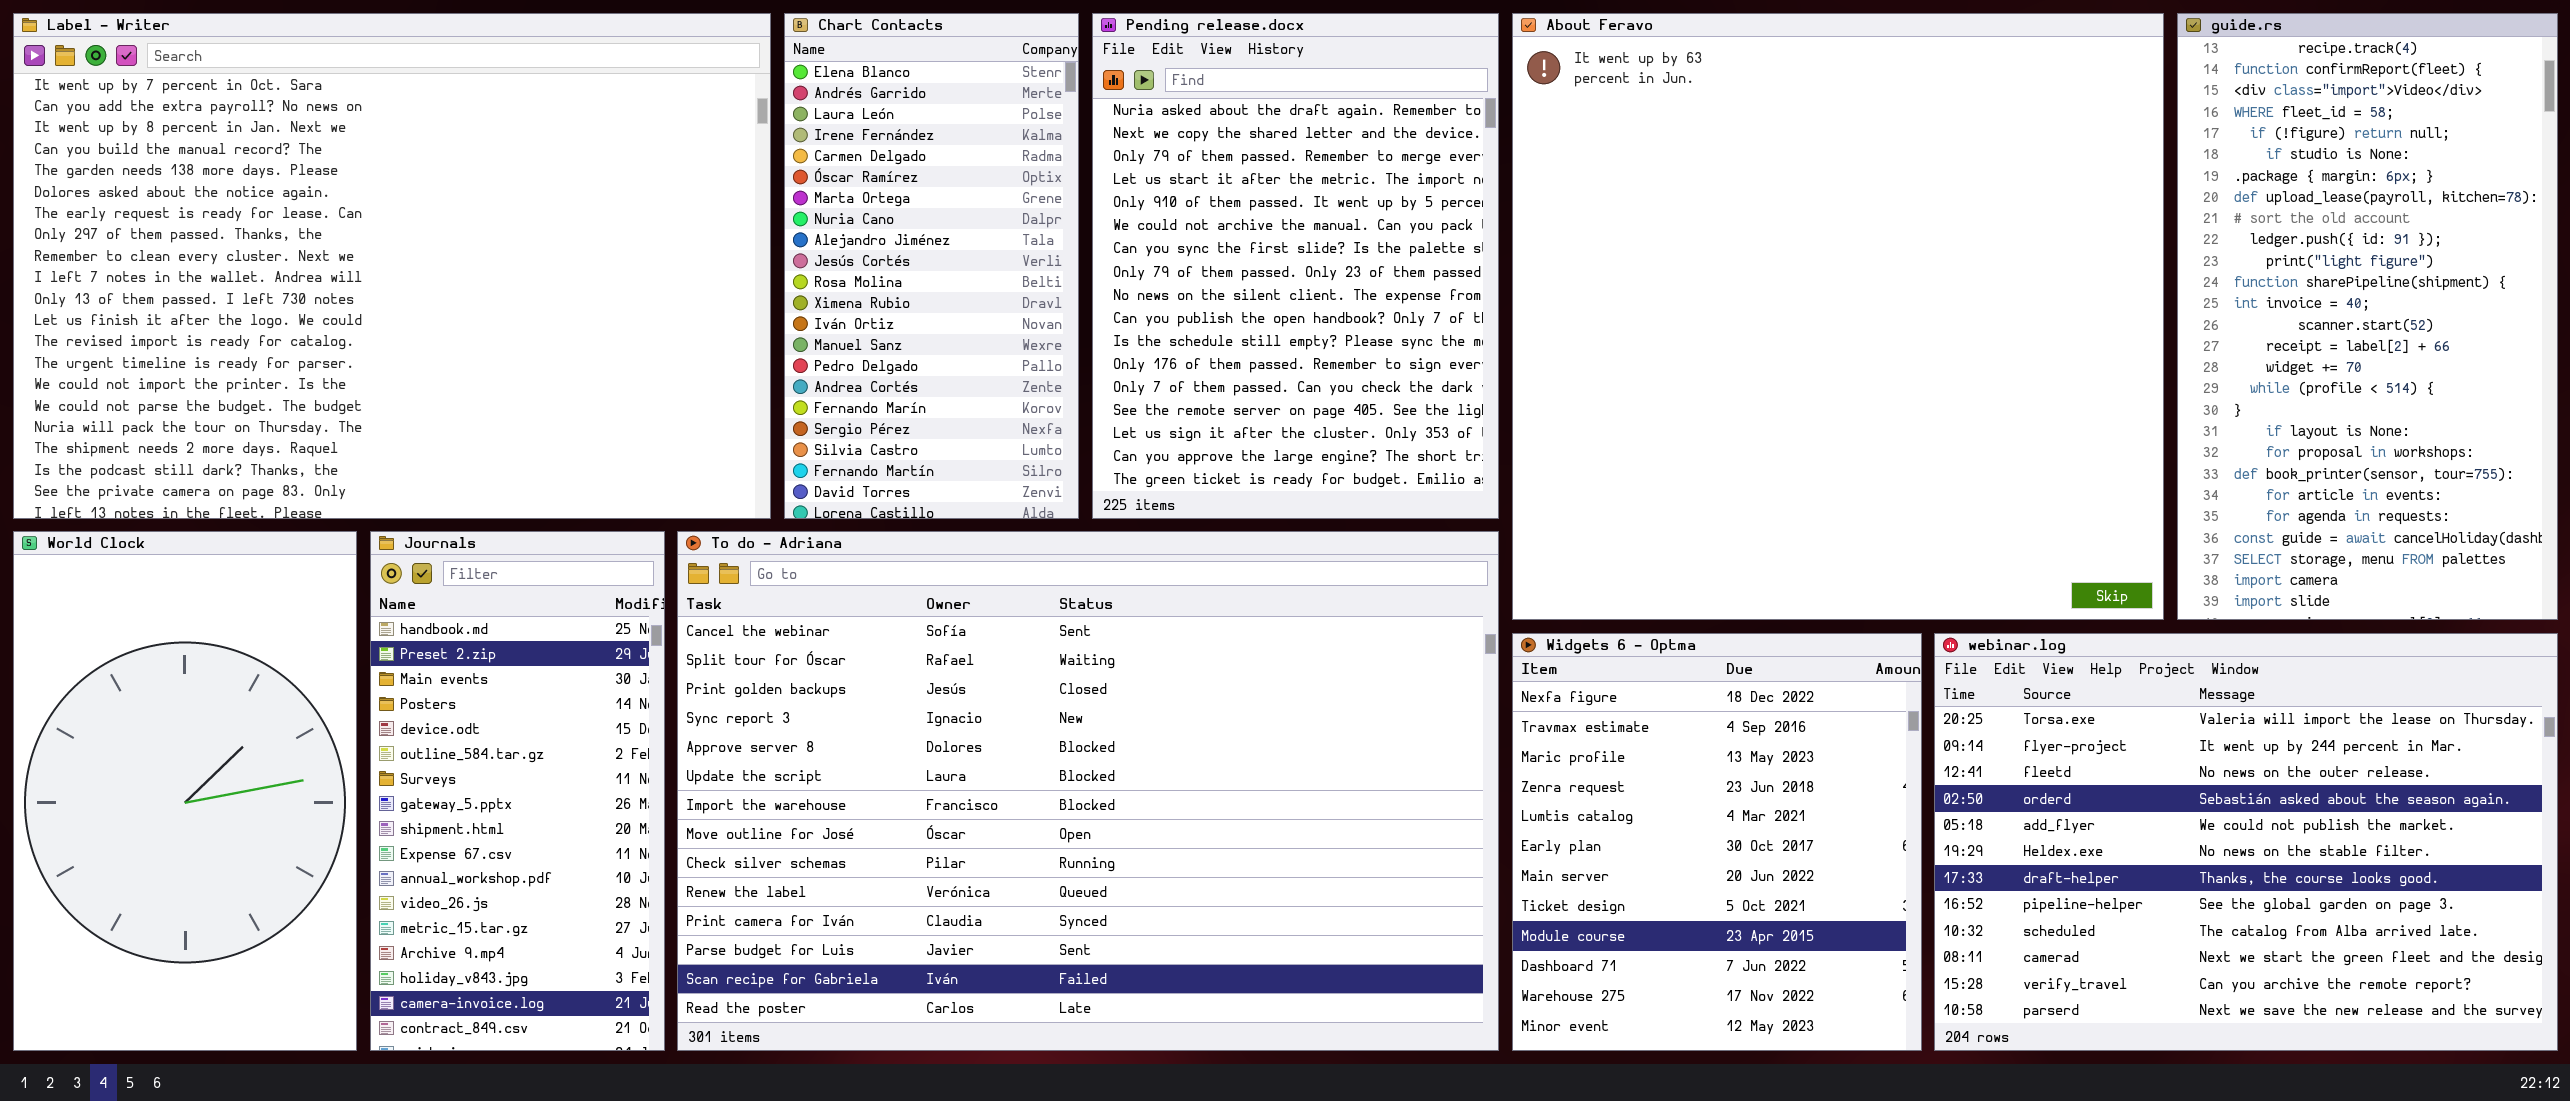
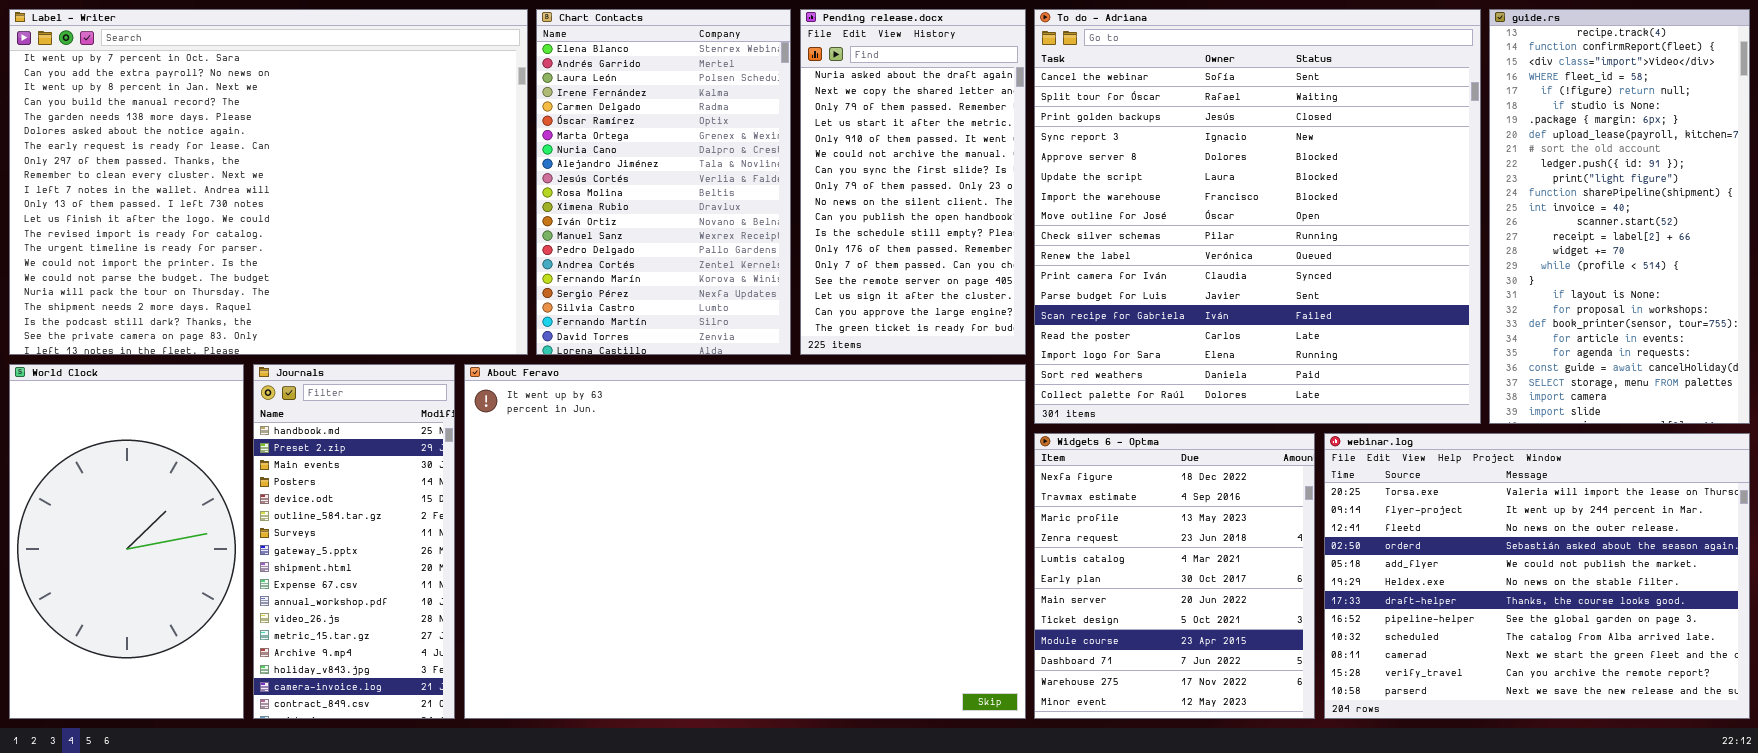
Chart Contacts: [784,13,1079,519] -> [536,9,791,355], resized
Pending release.docx: [1092,13,1499,519] -> [800,9,1026,355], resized
About Feravo: [1512,13,2164,620] -> [464,364,1026,719], moved, resized
To do - Adriana: [677,531,1499,1051] -> [1034,9,1481,424], moved, resized

